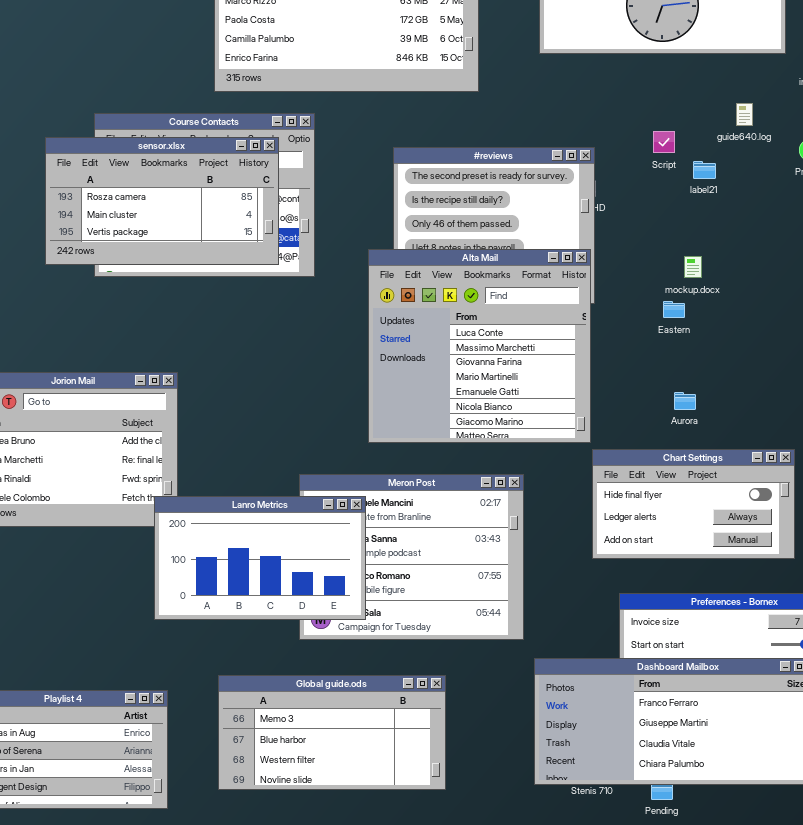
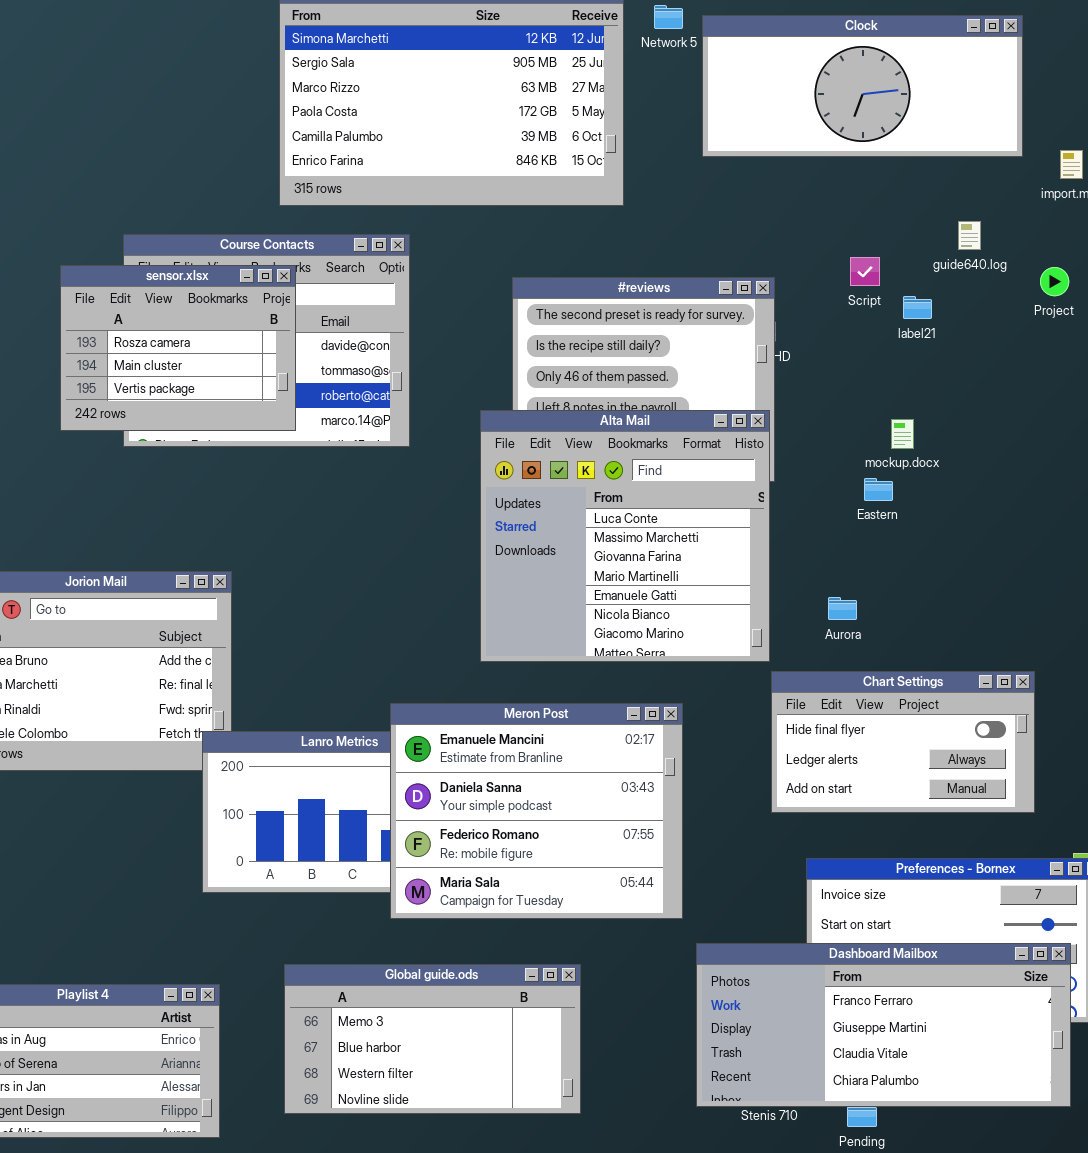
sensor.xlsx: [45,137,279,265] -> [60,265,296,431], resized
Aurora: [674,392,696,410] -> [828,597,857,620], moved
Meron Post: [299,474,524,640] -> [390,703,683,919], raised

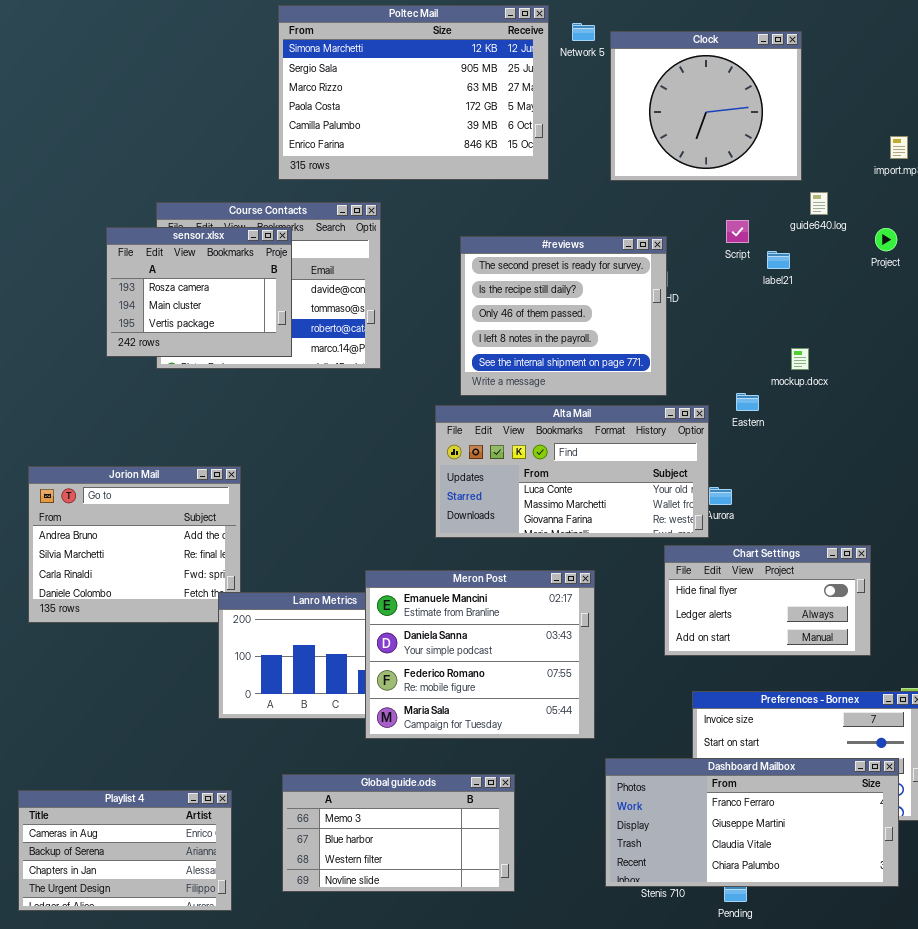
Clock: [702,15,1023,157] -> [610,31,802,181], resized
Alta Mail: [480,410,770,662] -> [435,405,709,538], resized
mockup.docx: [891,419,914,449] -> [791,348,809,370], moved

